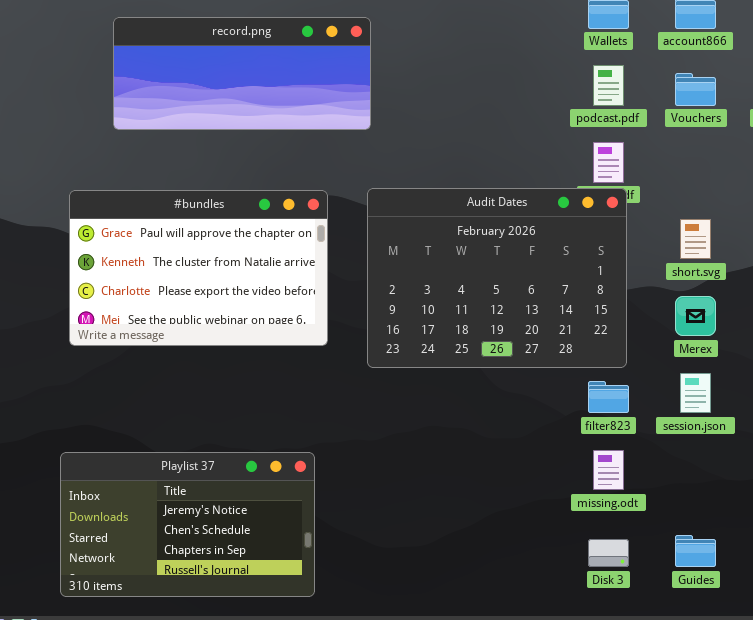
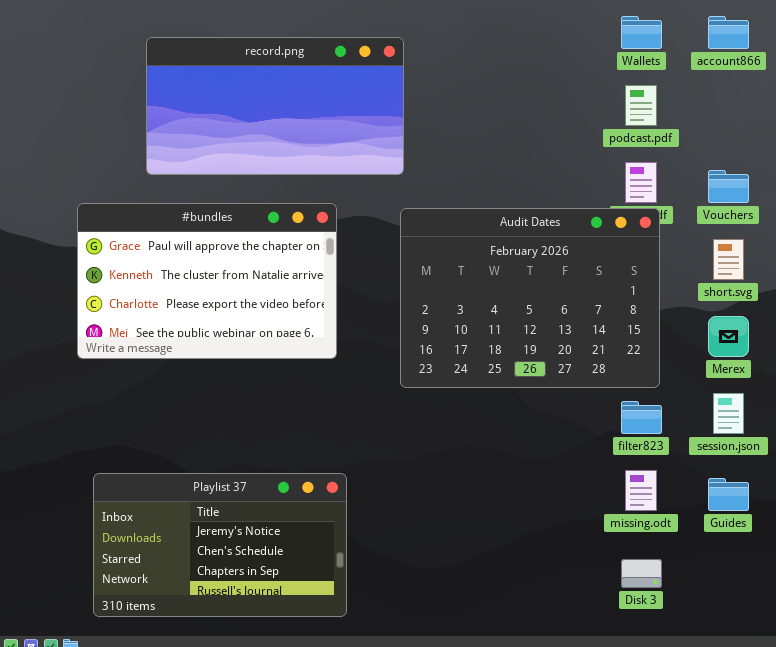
record.png: [113,17,371,130] -> [146,37,404,175], resized
Vouchers: [675,73,716,106] -> [708,170,749,203], moved
#bundles: [69,190,328,346] -> [77,203,337,359], moved
Guides: [675,535,716,567] -> [708,478,749,511], moved

